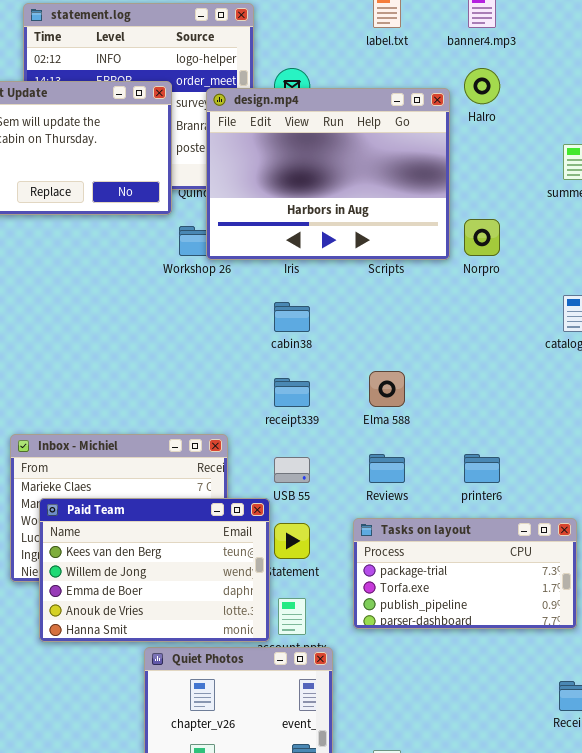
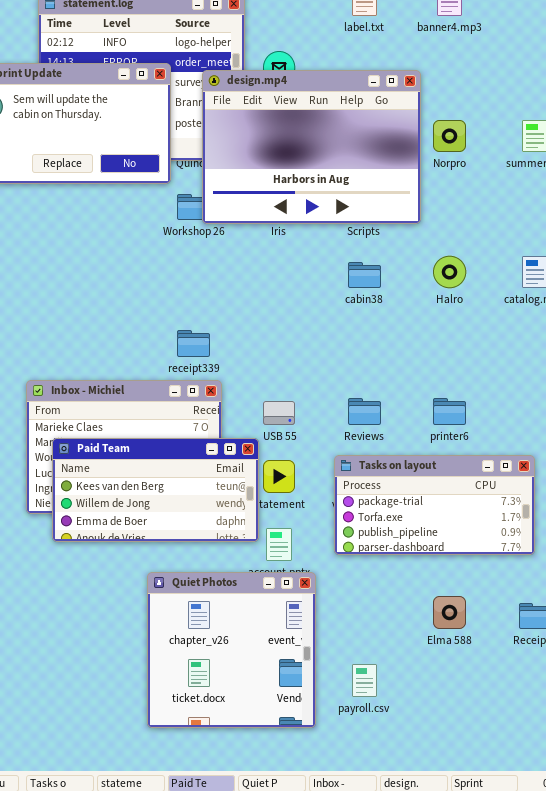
Halro: [464,68,500,104] -> [433,256,466,288], moved
Norpro: [464,219,500,256] -> [433,120,466,152], moved
cabin38: [274,302,310,332] -> [348,262,381,288], moved
Elma 588: [369,371,405,407] -> [433,596,466,629], moved
receipt339: [274,378,310,407] -> [177,330,210,357], moved
Paid Team: [39,498,270,642] -> [52,438,259,542], resized

